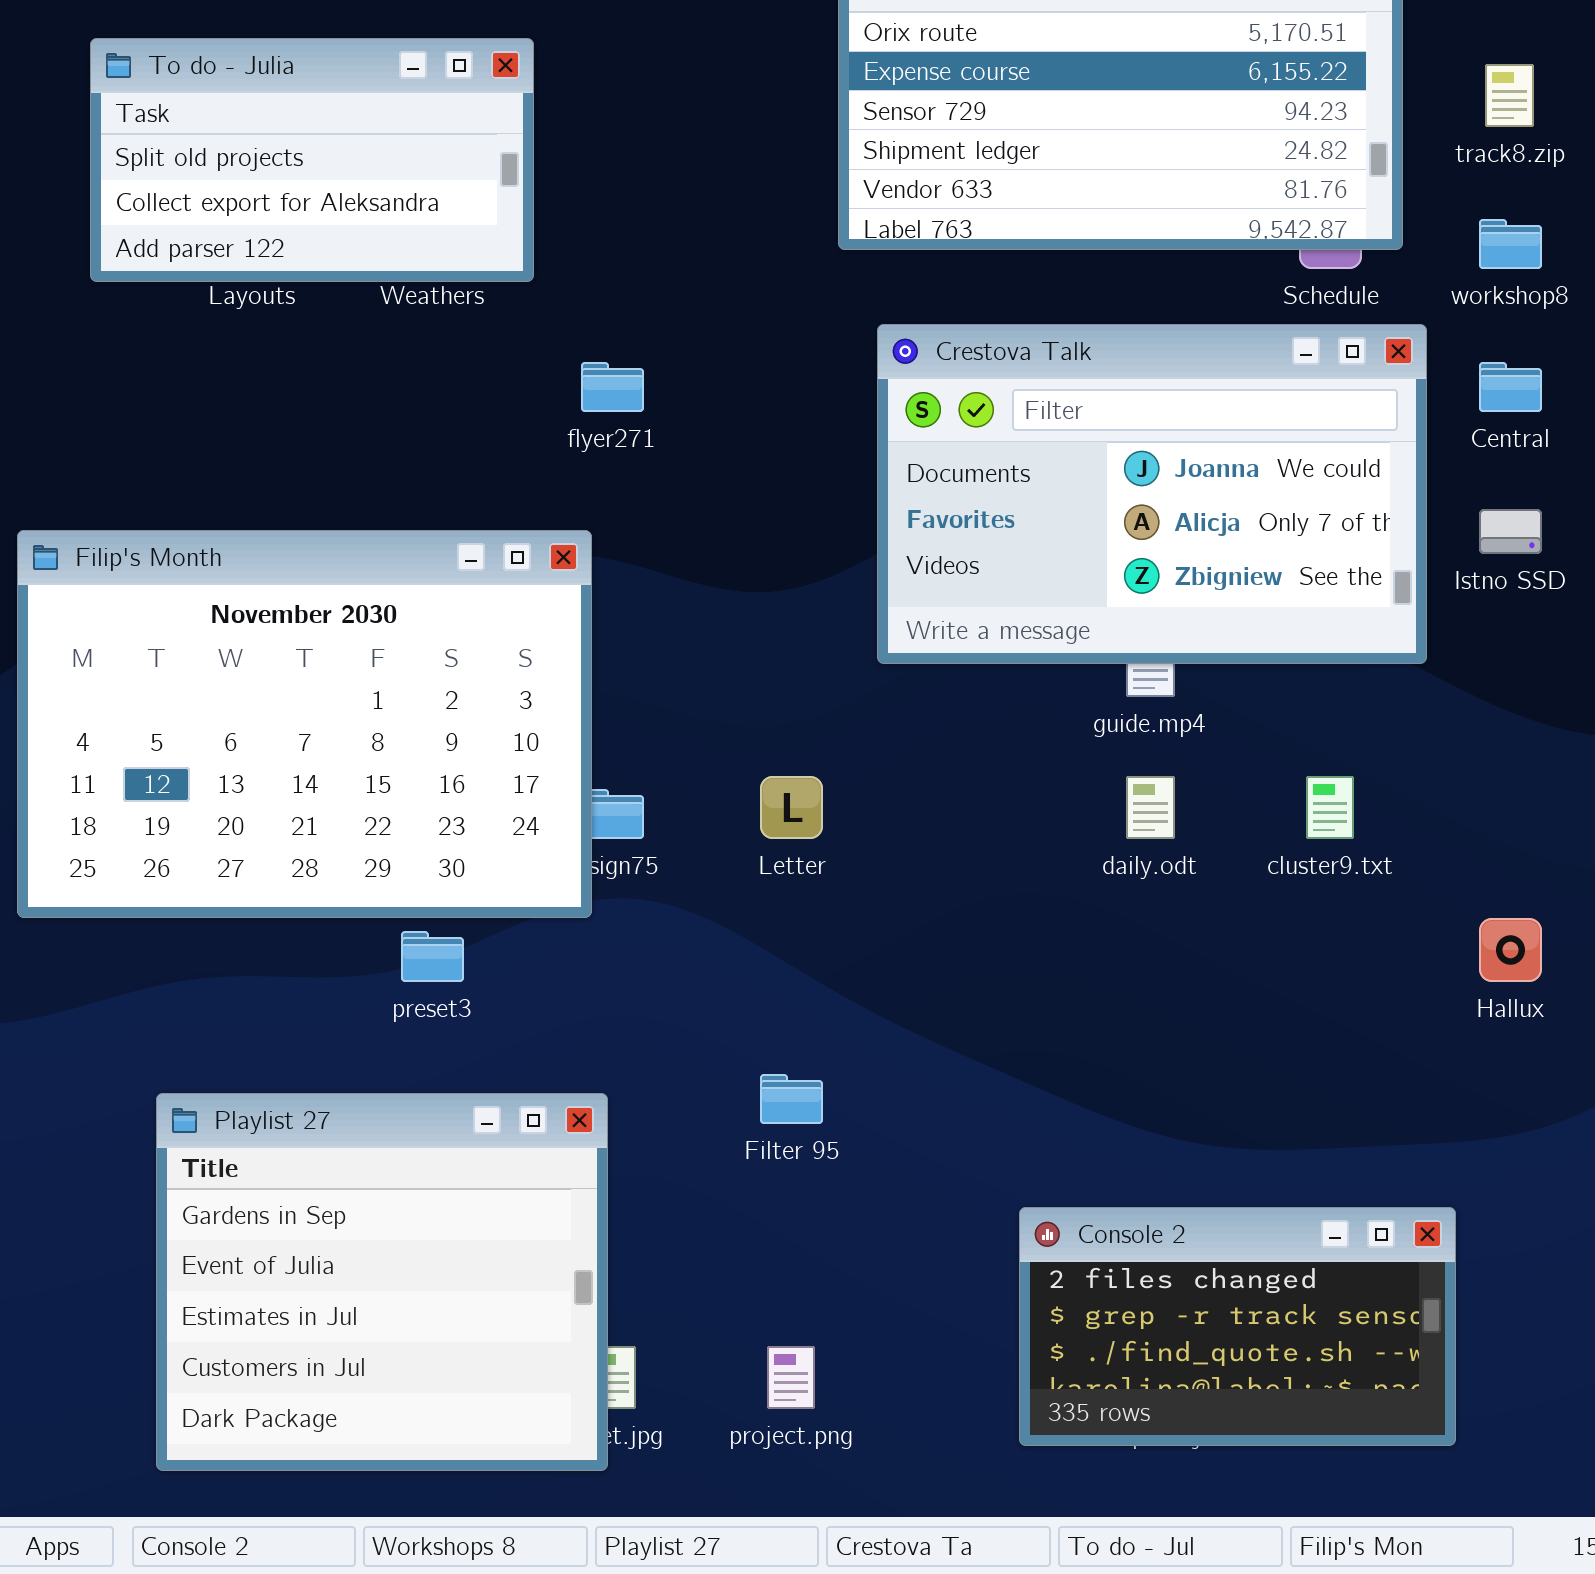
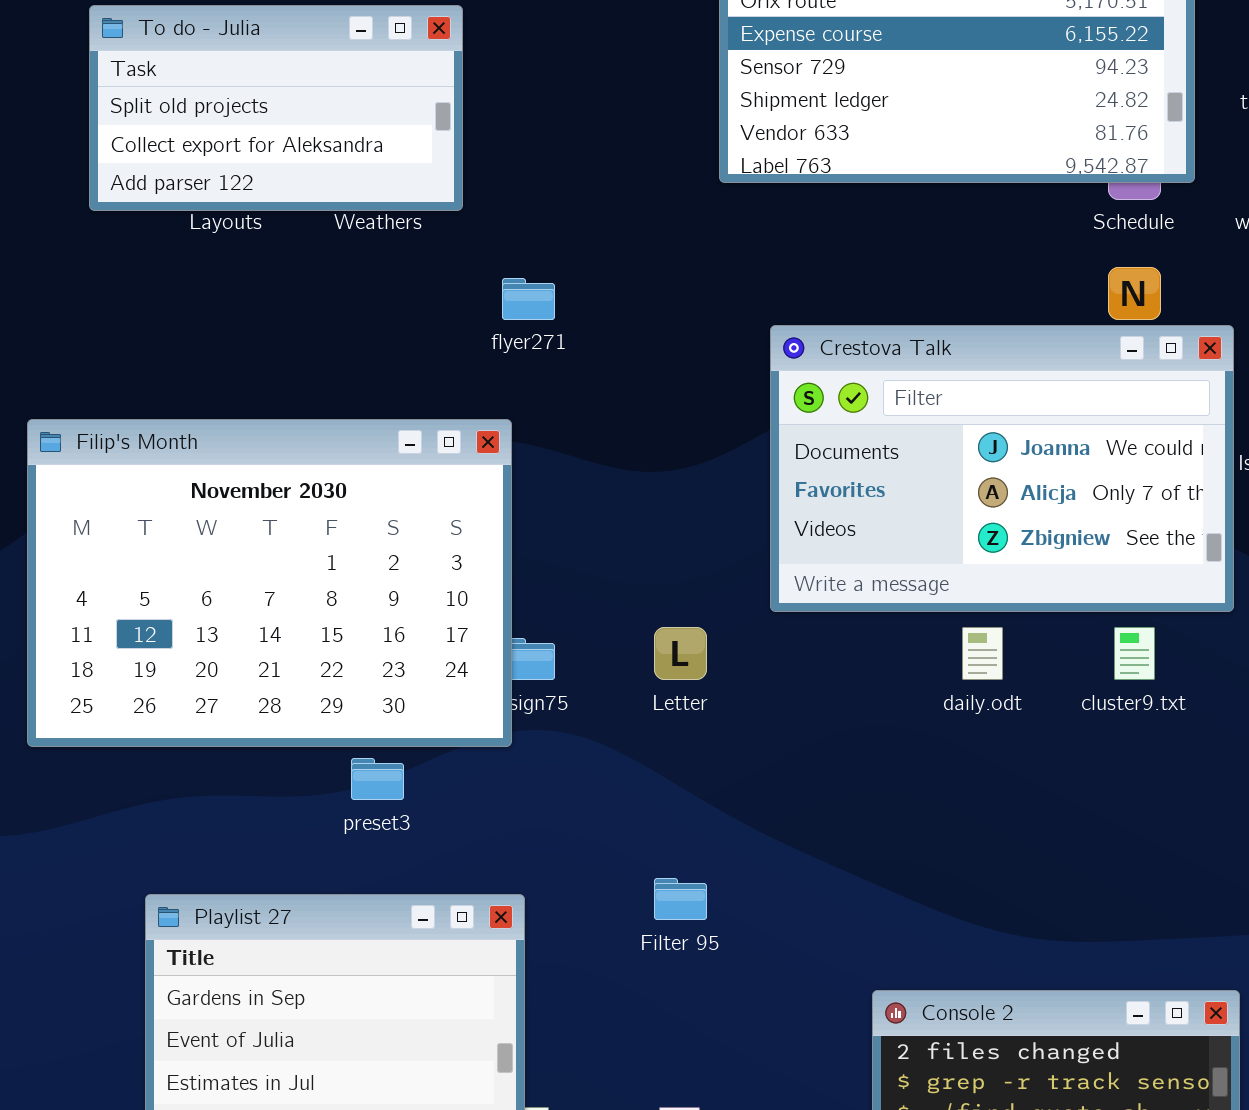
Crestova Talk: [877,324,1427,664] -> [770,325,1234,612], moved

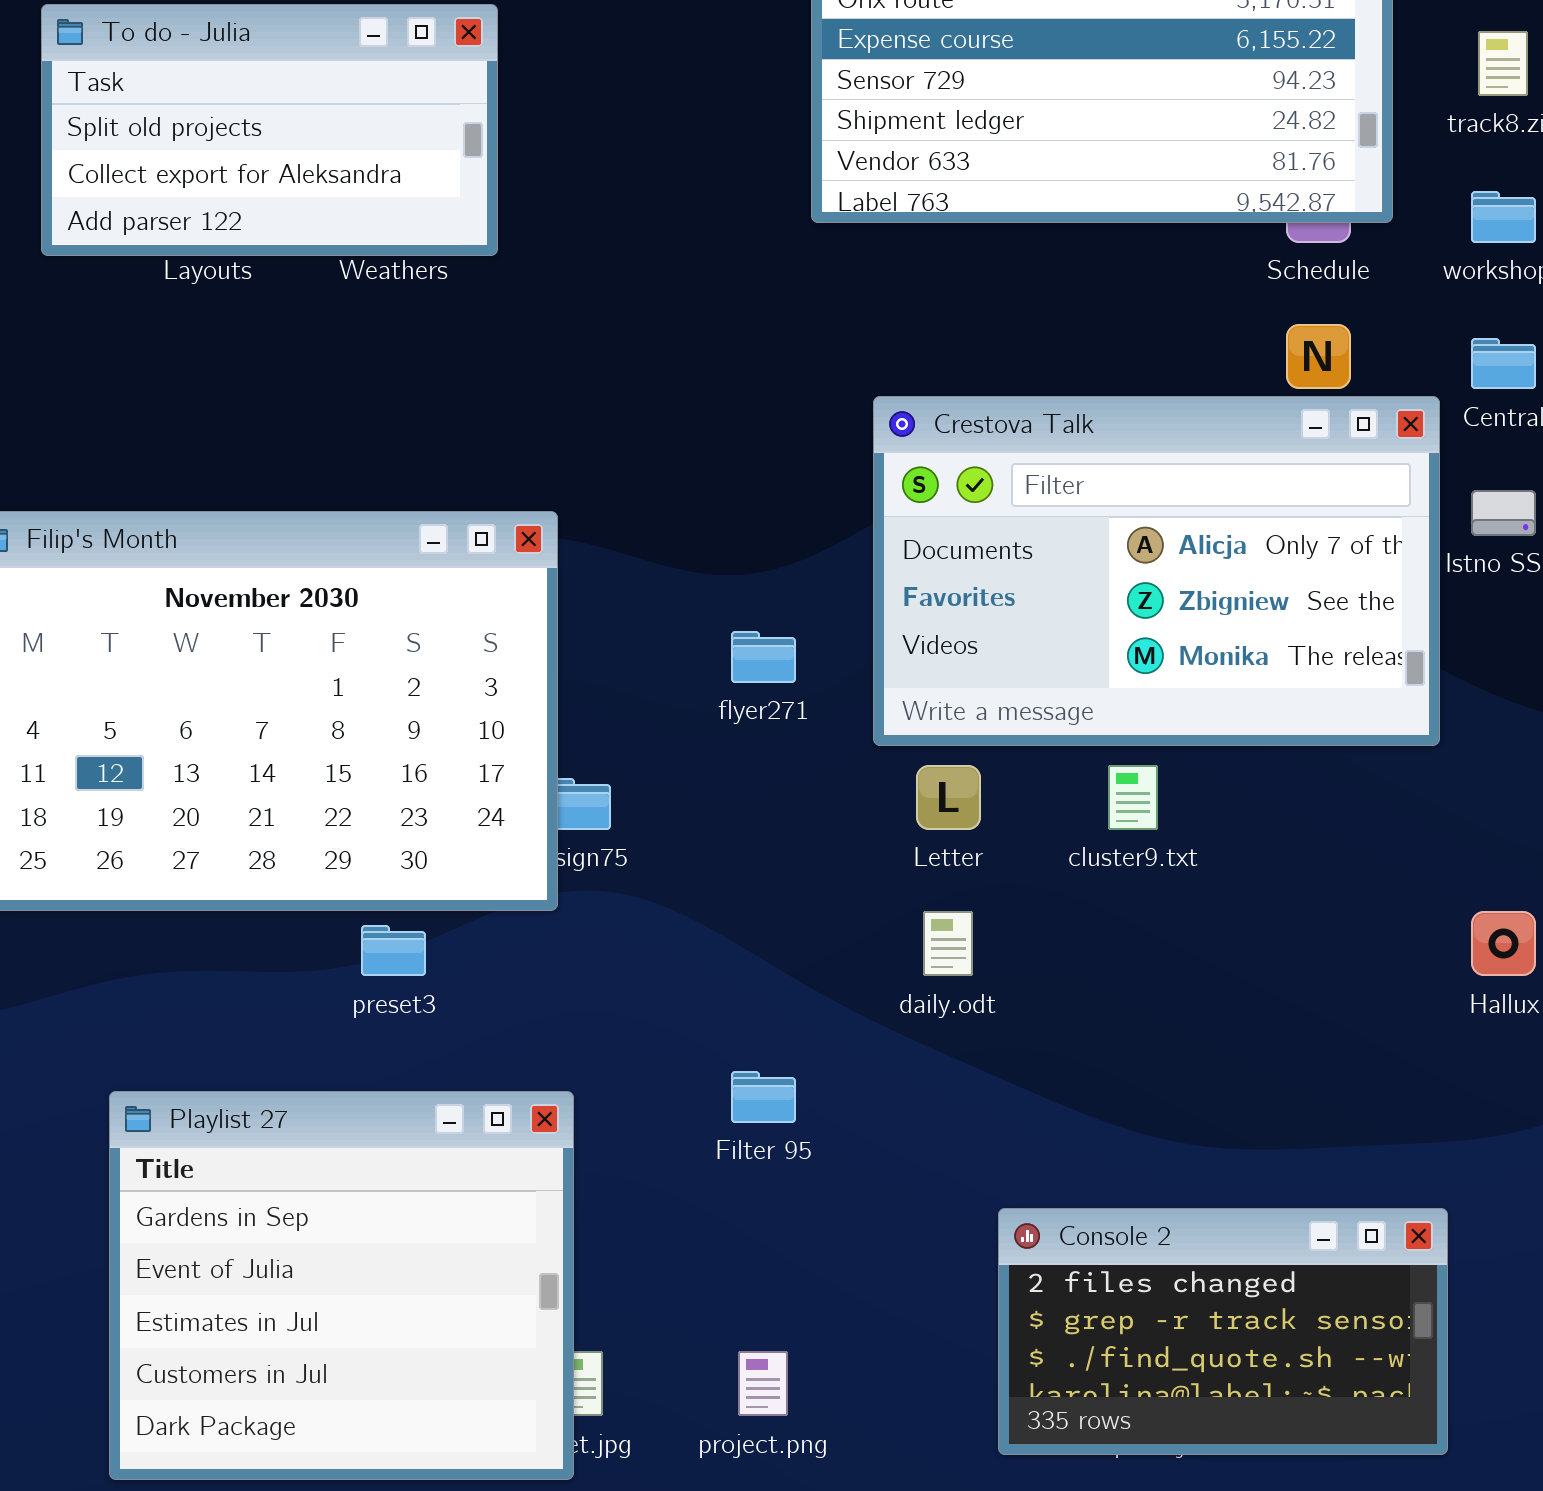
flyer271: [502,278,555,320] -> [731,631,796,683], moved
Crestova Talk: [770,325,1234,612] -> [873,396,1440,746], scrolled down 1 row
Letter: [654,627,707,680] -> [916,765,981,830], moved
daily.odt: [962,627,1003,680] -> [923,911,973,976], moved
cluster9.txt: [1114,627,1155,680] -> [1108,765,1158,830], moved

